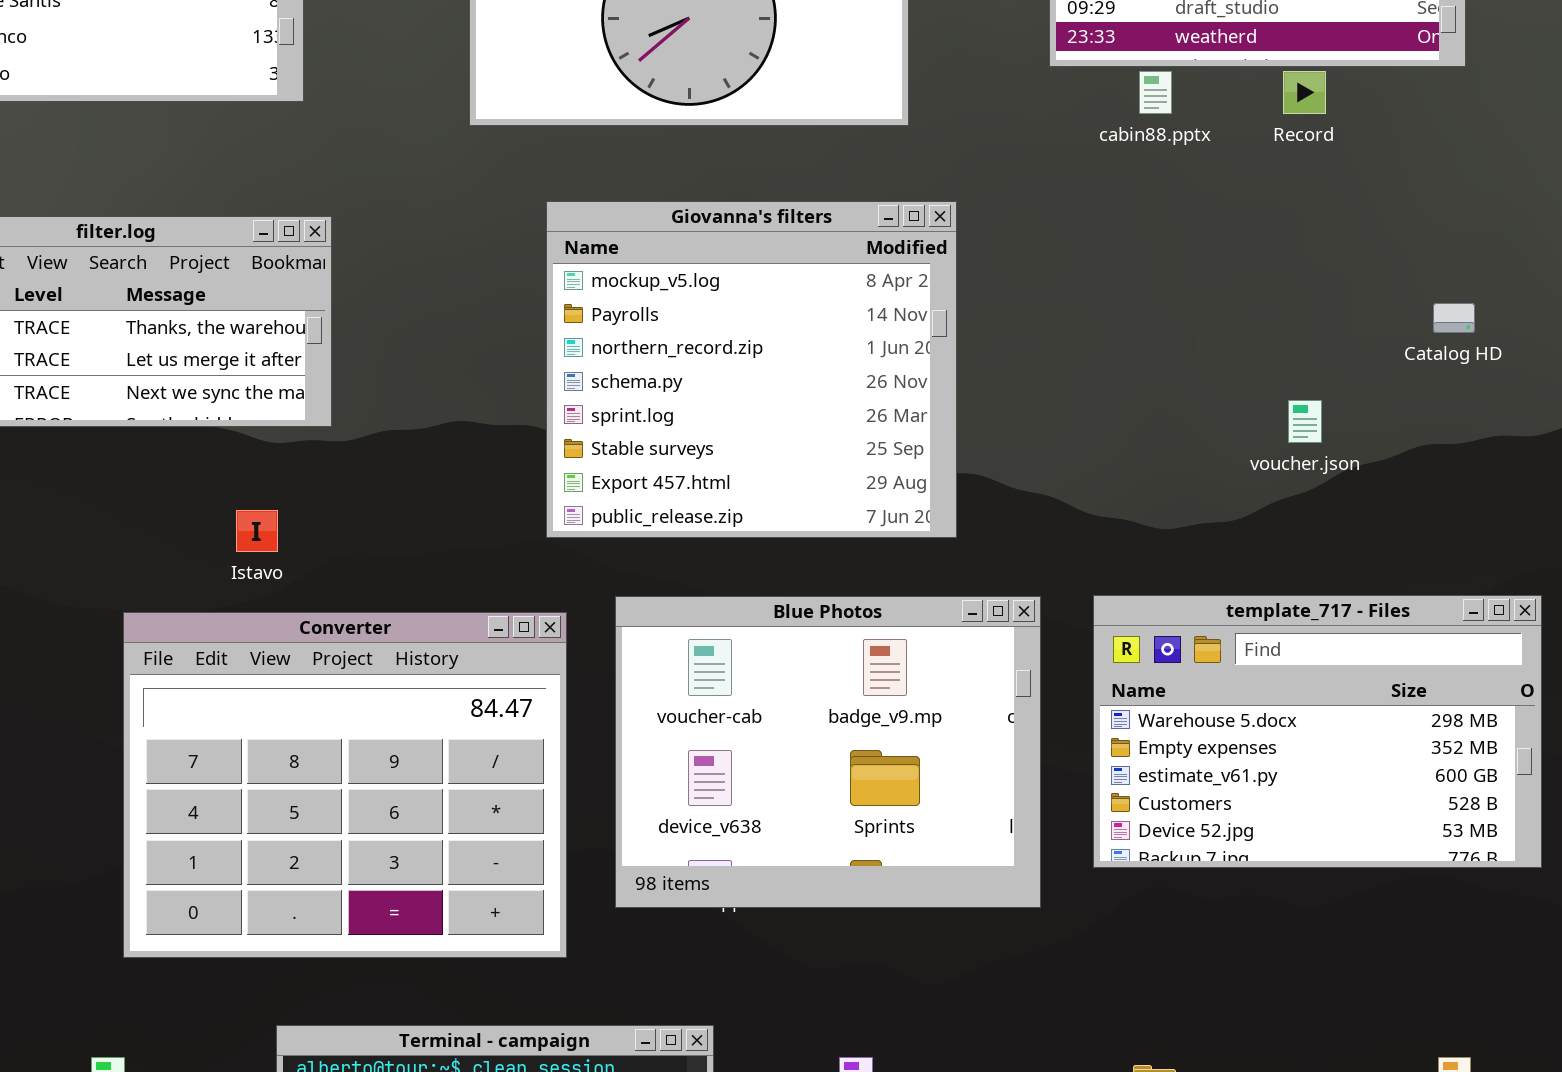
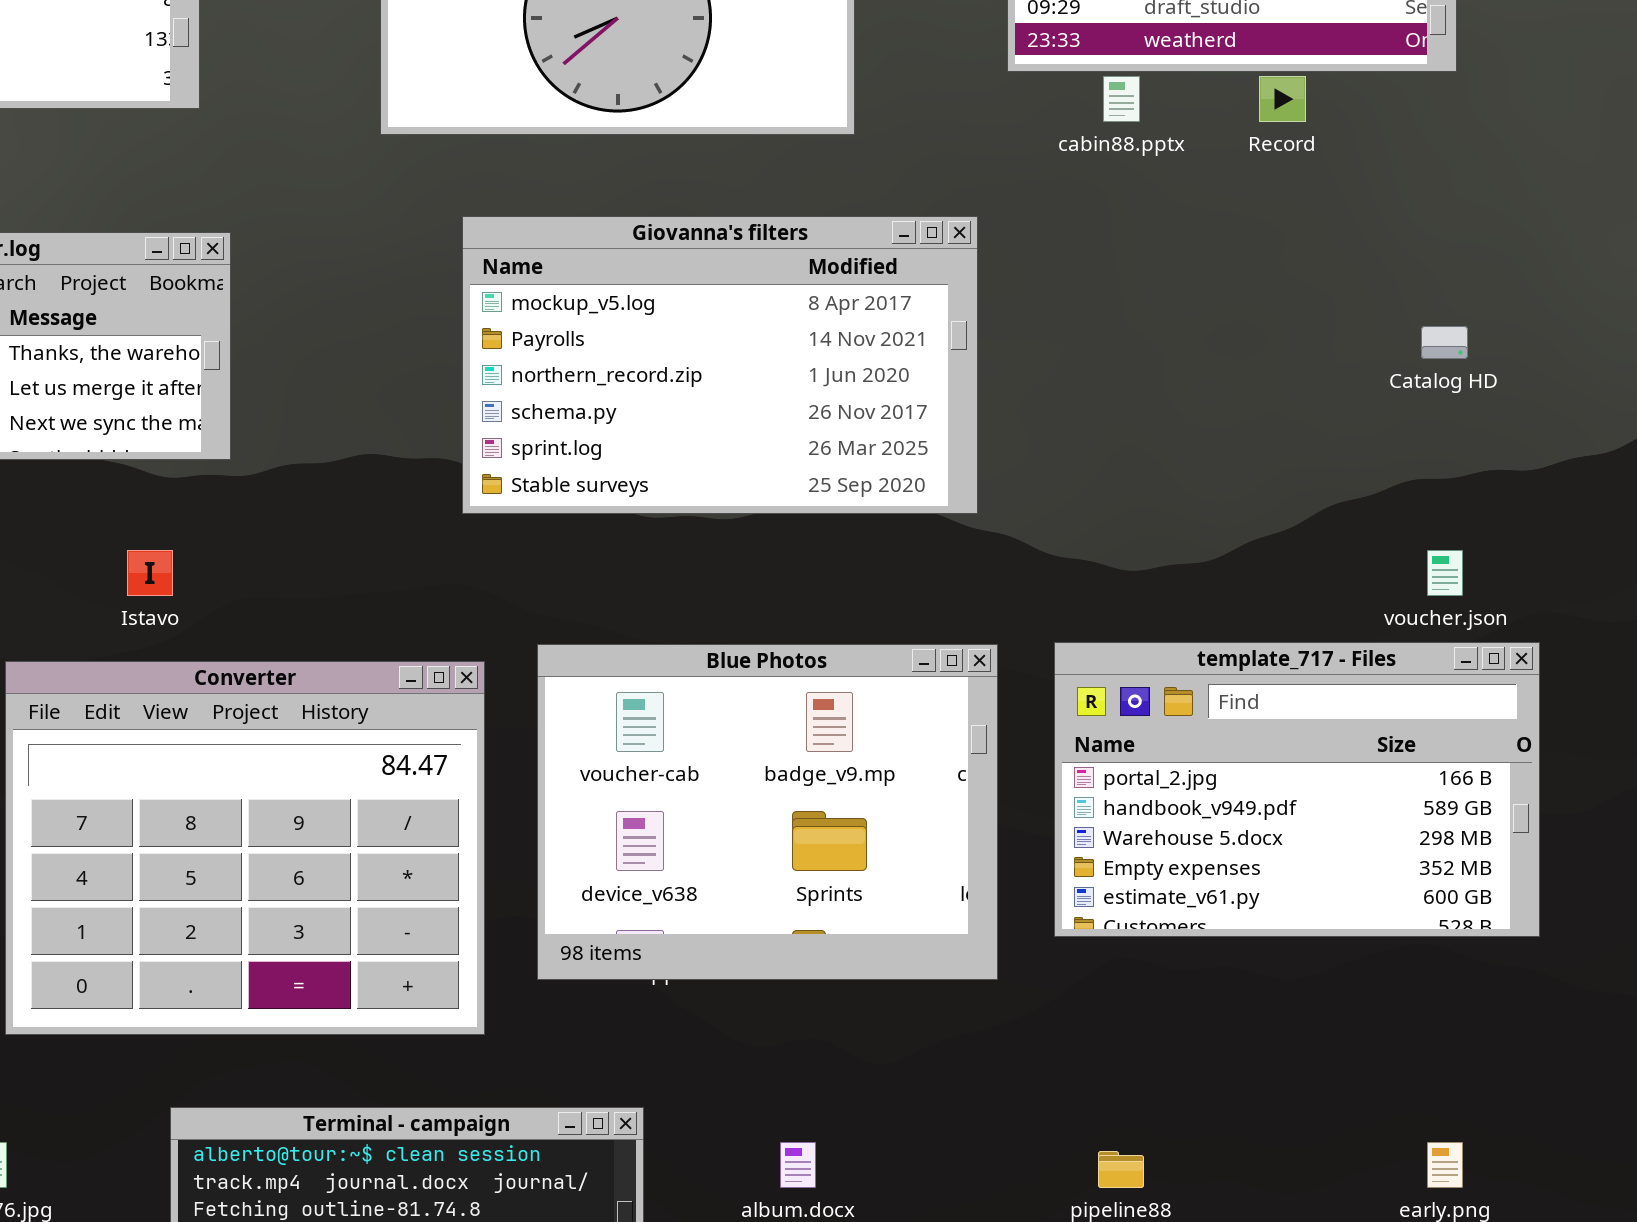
Giovanna's filters: [546,201,957,538] -> [462,216,978,514], resized
voucher.json: [1288,400,1322,443] -> [1427,550,1463,596], moved
template_717 - Files: [1093,595,1542,868] -> [1054,642,1540,937], scrolled up 2 rows

